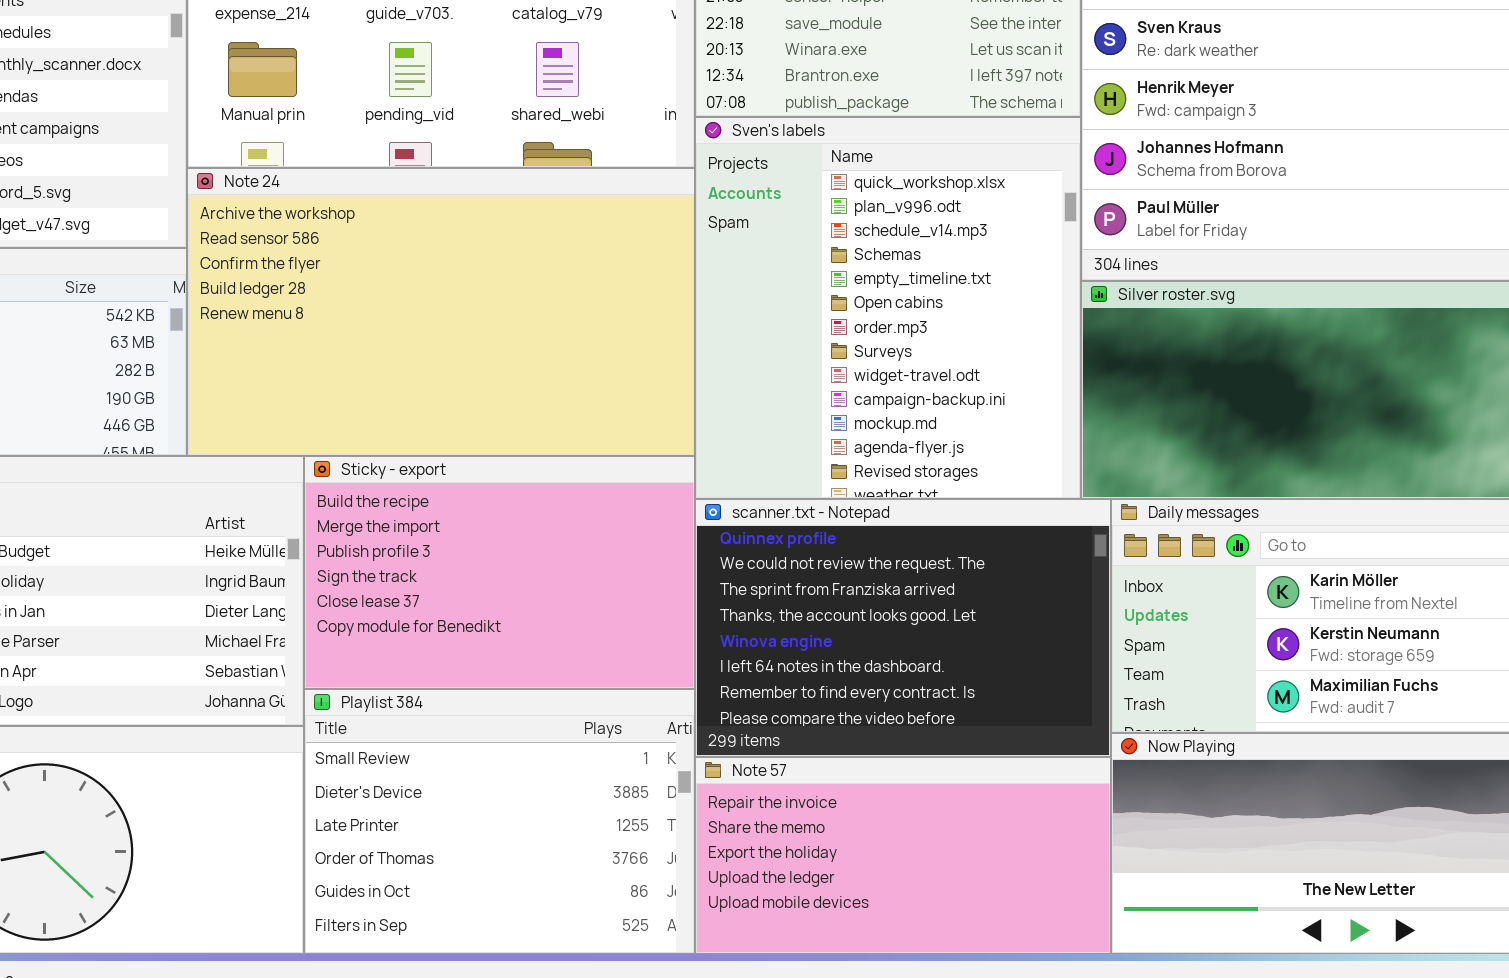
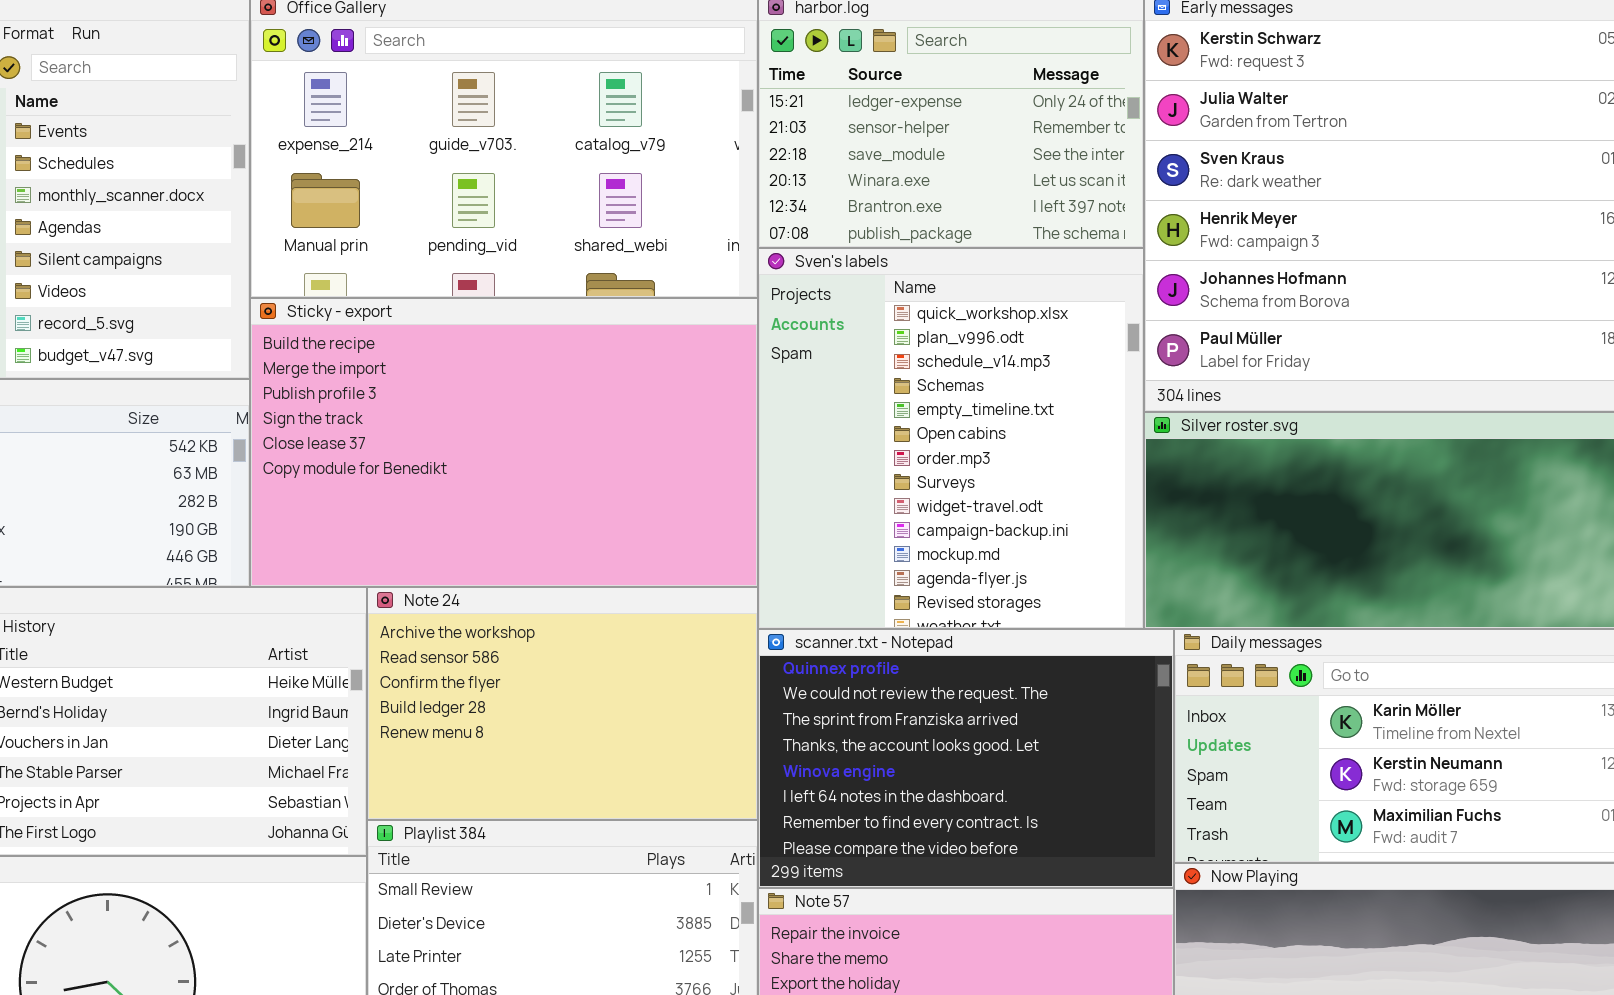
Note 24: [187,168,695,456] -> [367,587,758,820], moved, resized
Sticky - export: [304,456,695,689] -> [250,298,758,587], moved, resized

